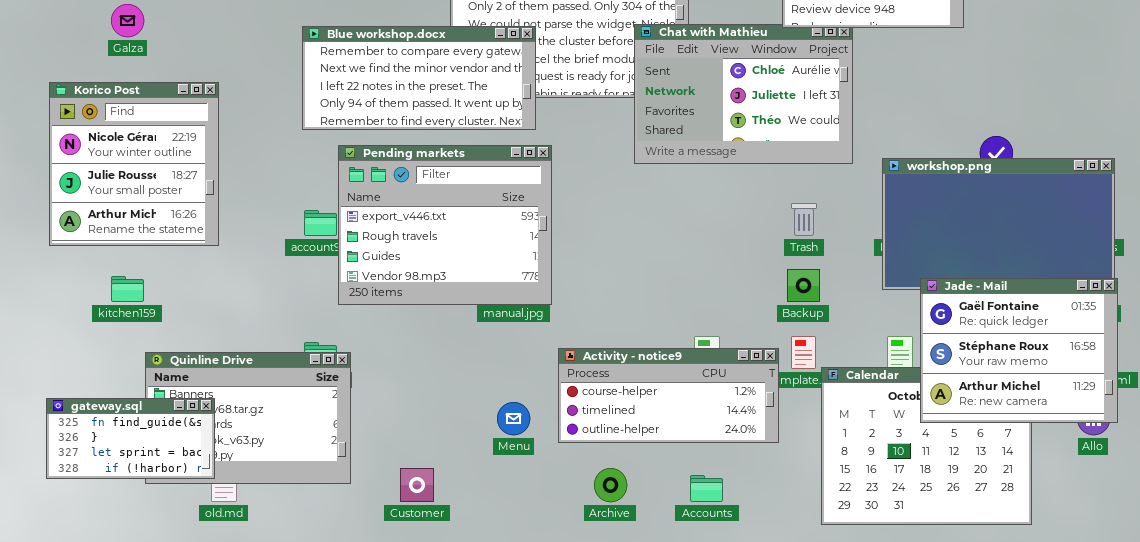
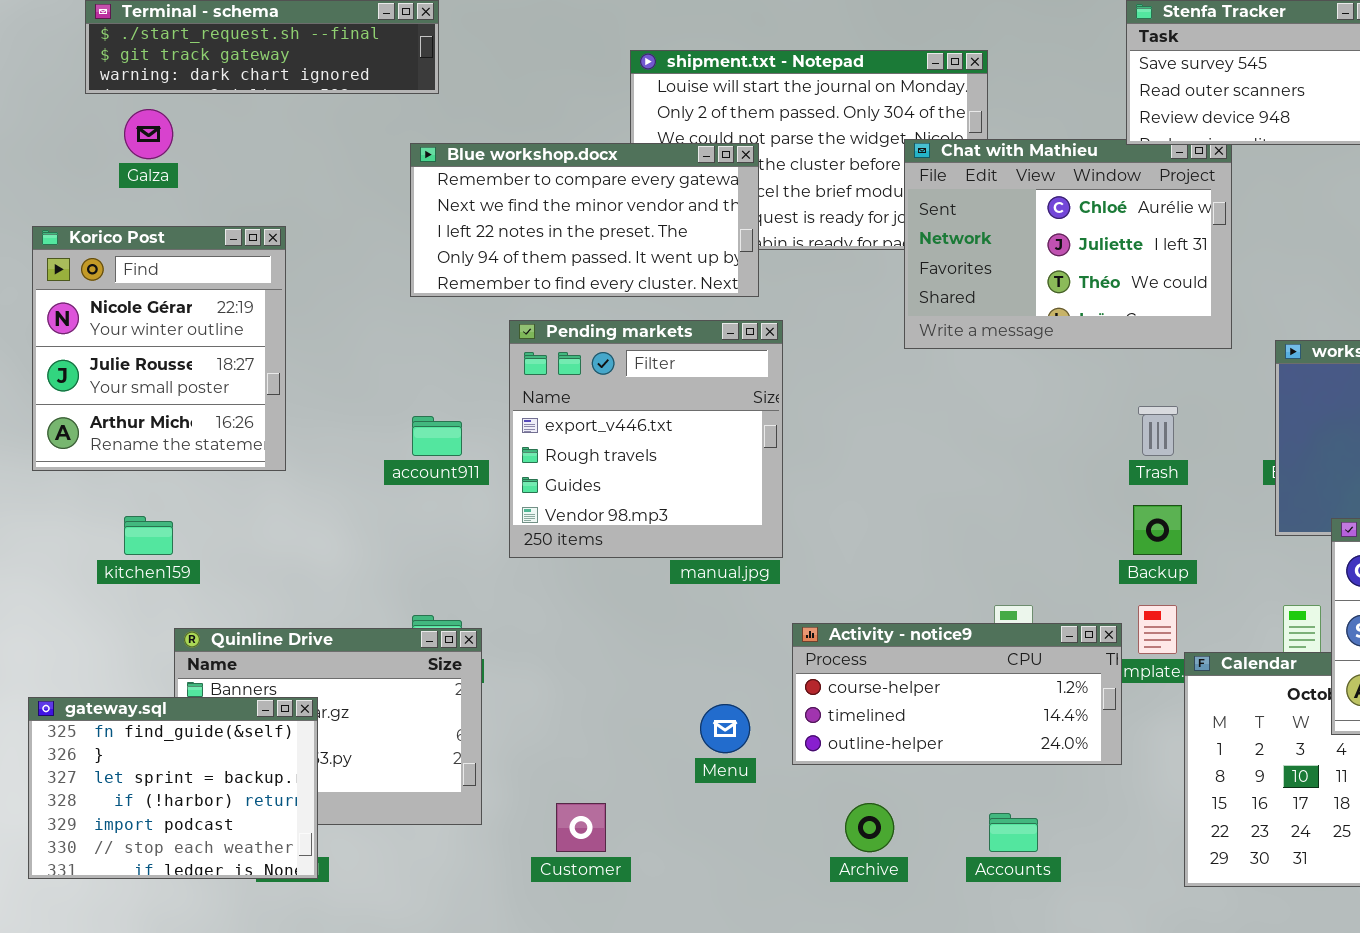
Pending markets: [338,145,552,305] -> [509,320,783,558], resized
gateway.sql: [46,398,215,479] -> [28,697,318,879], resized

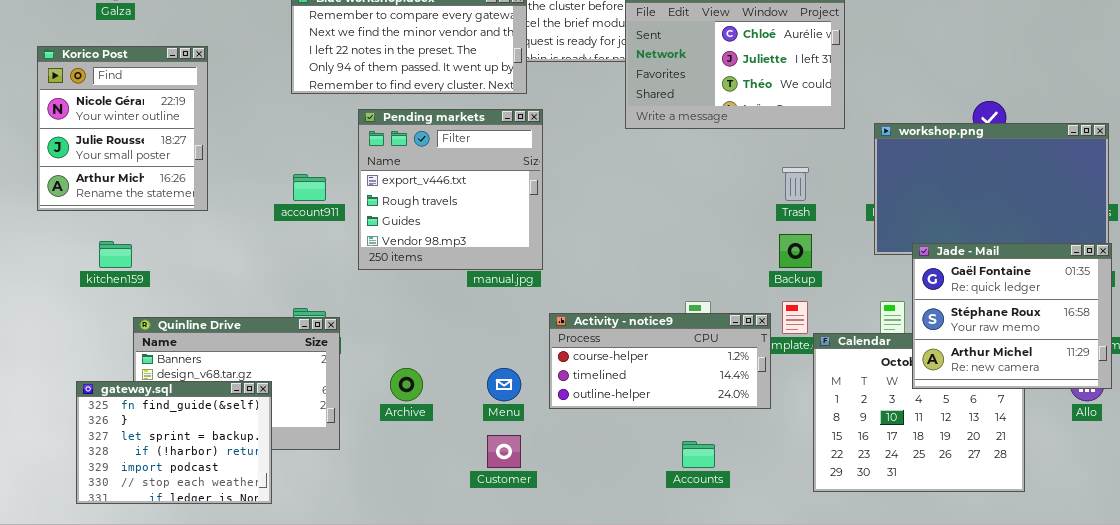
gateway.sql: [28,697,318,879] -> [76,381,272,504], moved
Customer: [556,803,606,852] -> [487,435,521,468], moved
Archive: [845,803,894,852] -> [390,368,423,401], moved

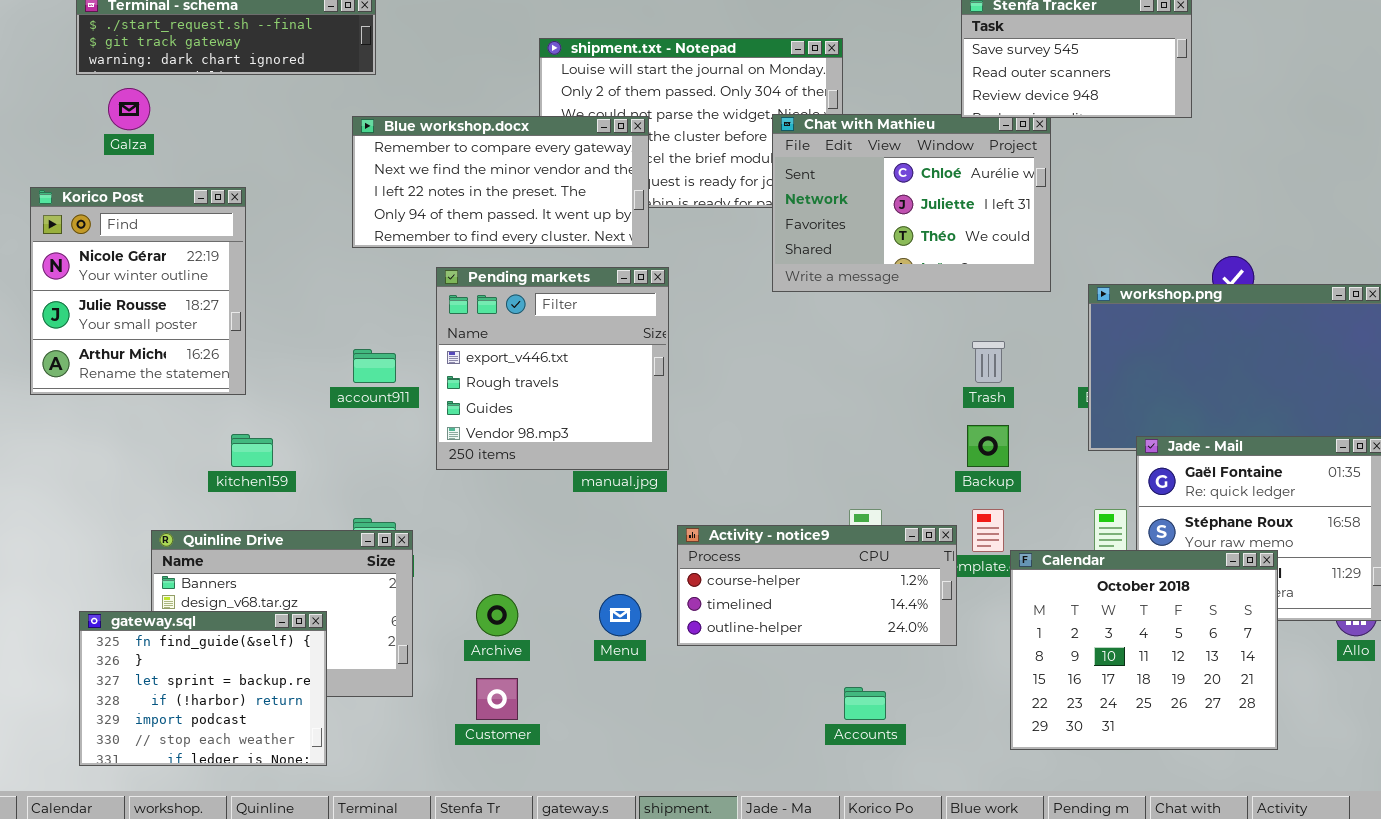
kitchen159: [99,241,132,268] -> [231,434,273,467], moved
Calendar: [813,333,1025,492] -> [1010,550,1278,750], raised
Customer: [487,435,521,468] -> [476,678,518,720], moved

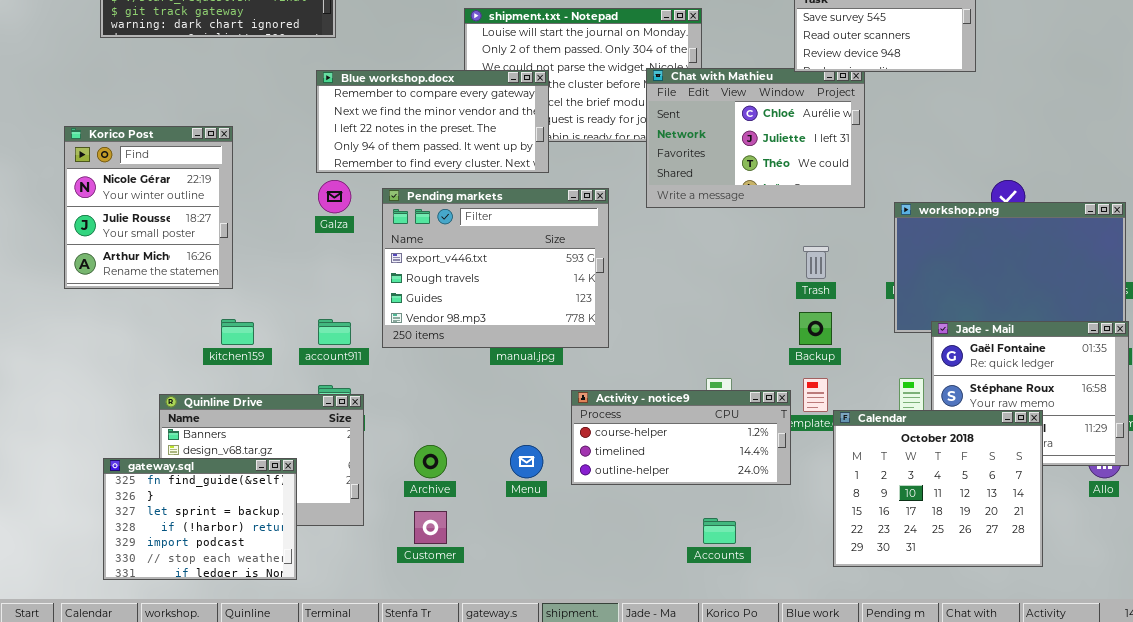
Galza: [108,88,150,130] -> [318,180,351,213], moved
Pending markets: [436,267,669,470] -> [382,188,609,348], resized
account911: [353,349,396,383] -> [318,319,351,345], moved

